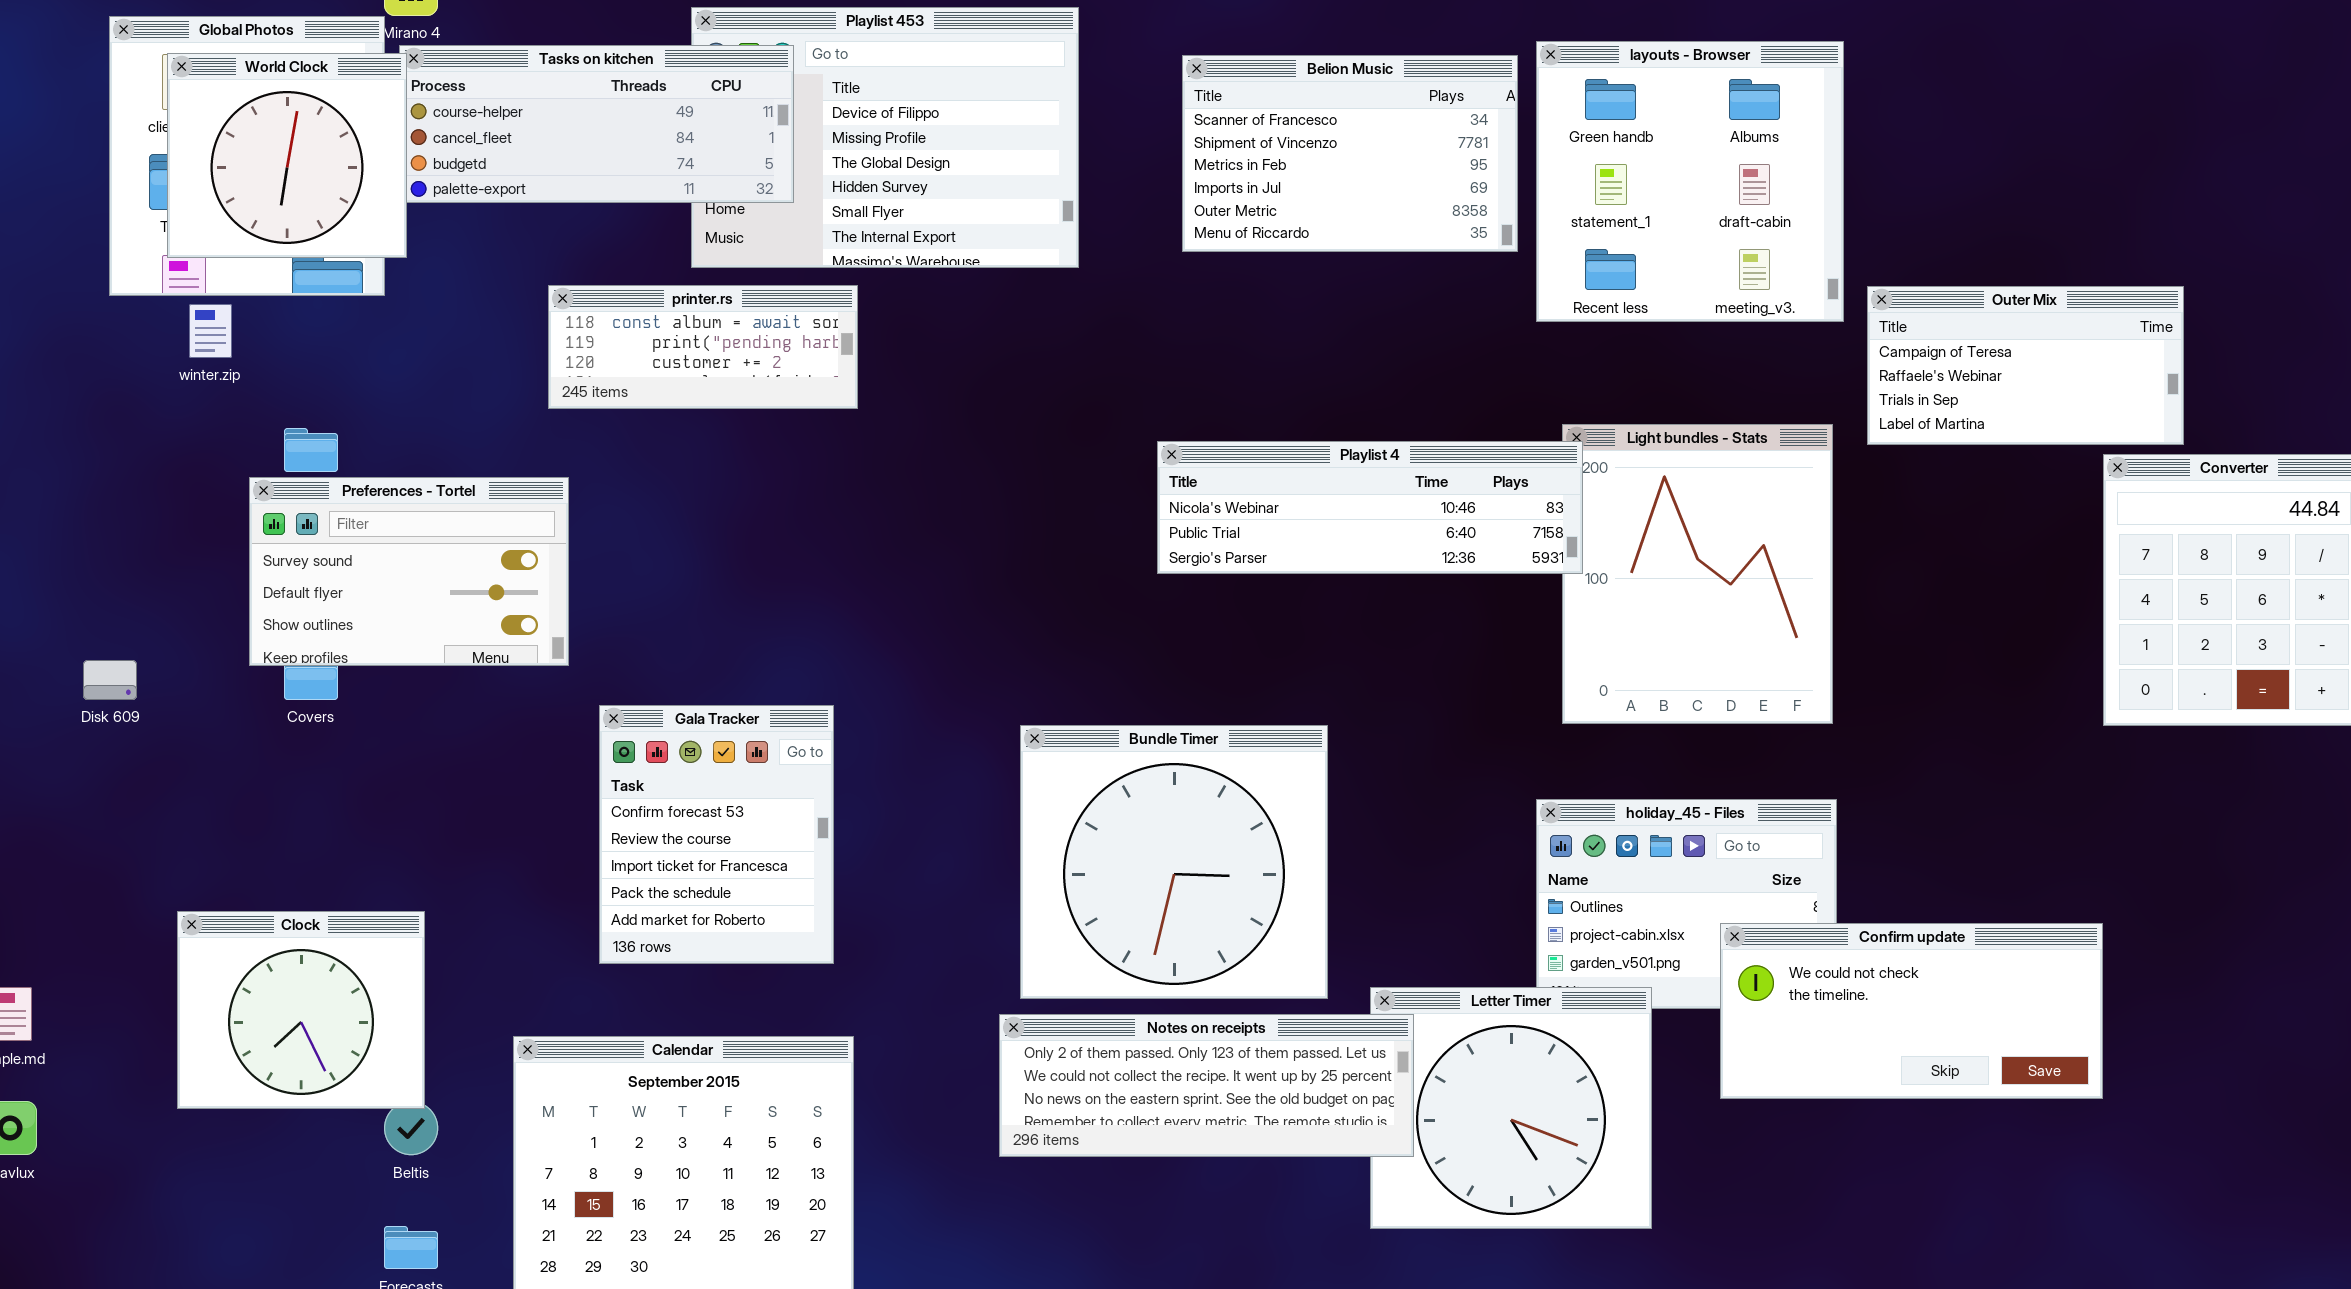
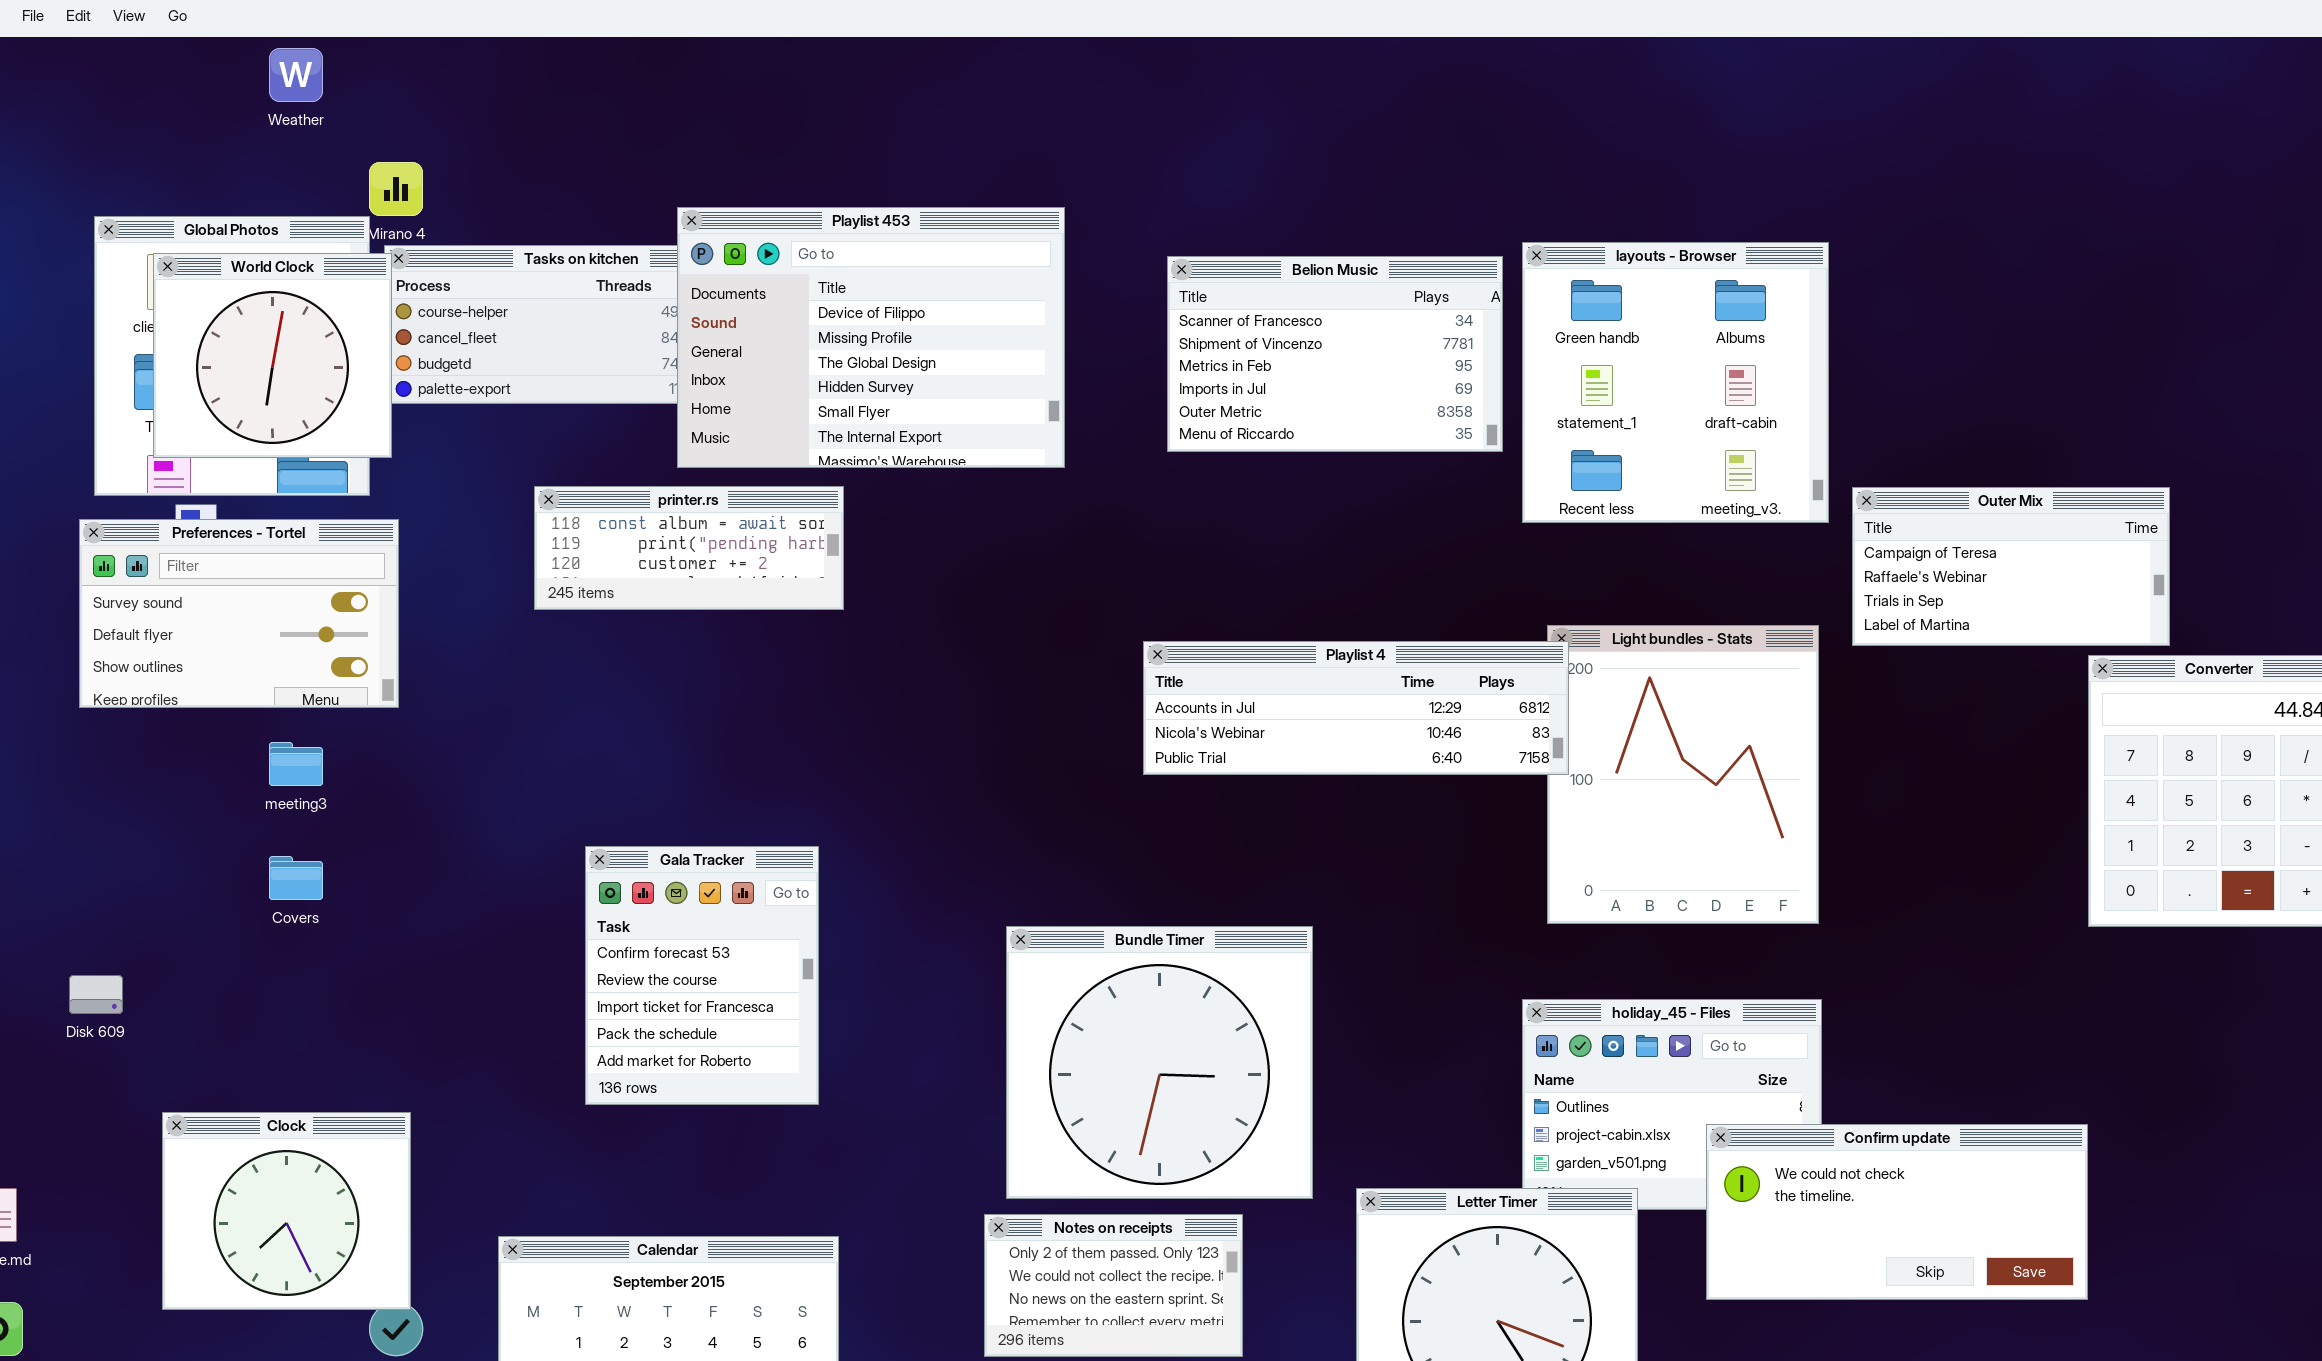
Playlist 453: [691,7,1079,268] -> [677,207,1065,468], raised
Playlist 4: [1157,441,1583,574] -> [1143,641,1569,775], scrolled up 1 row
Preferences - Tortel: [249,477,569,666] -> [79,519,399,708], moved
Disk 609: [83,660,137,700] -> [69,975,123,1014], moved
Gala Tracker: [599,705,834,964] -> [585,846,819,1105], moved
Notes on receipts: [999,1014,1414,1157] -> [984,1214,1243,1357], resized

